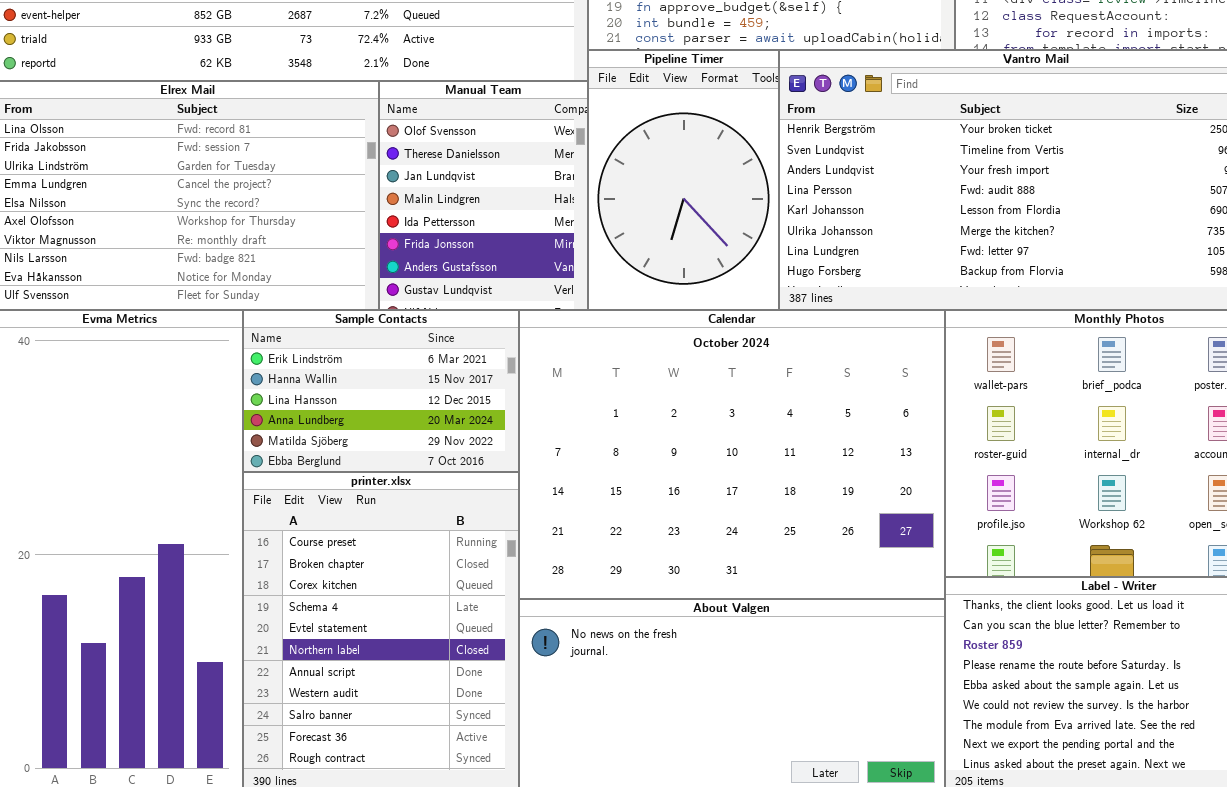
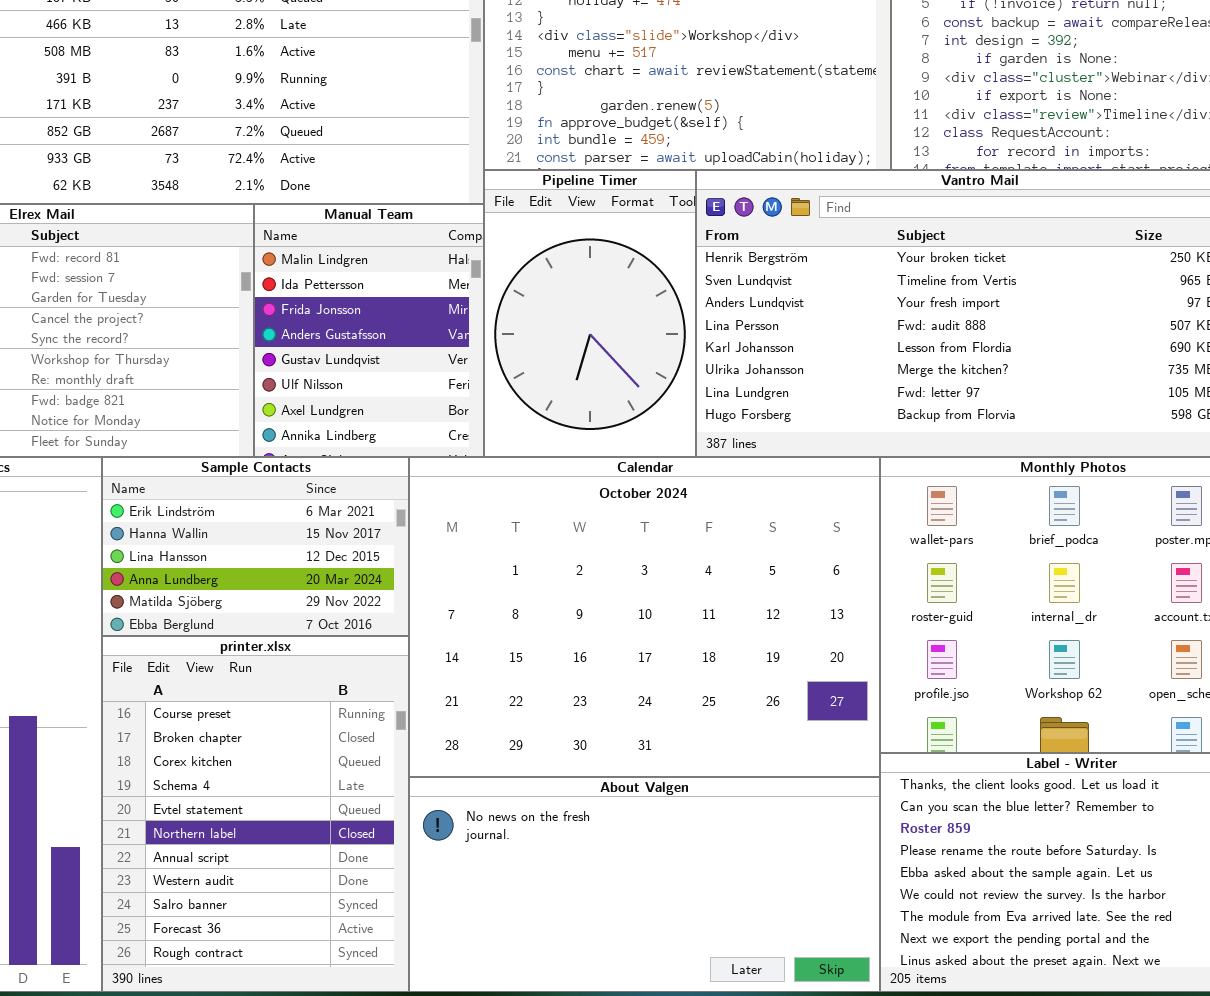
Manual Team: [379,81,588,310] -> [254,204,484,457], scrolled down 3 rows

